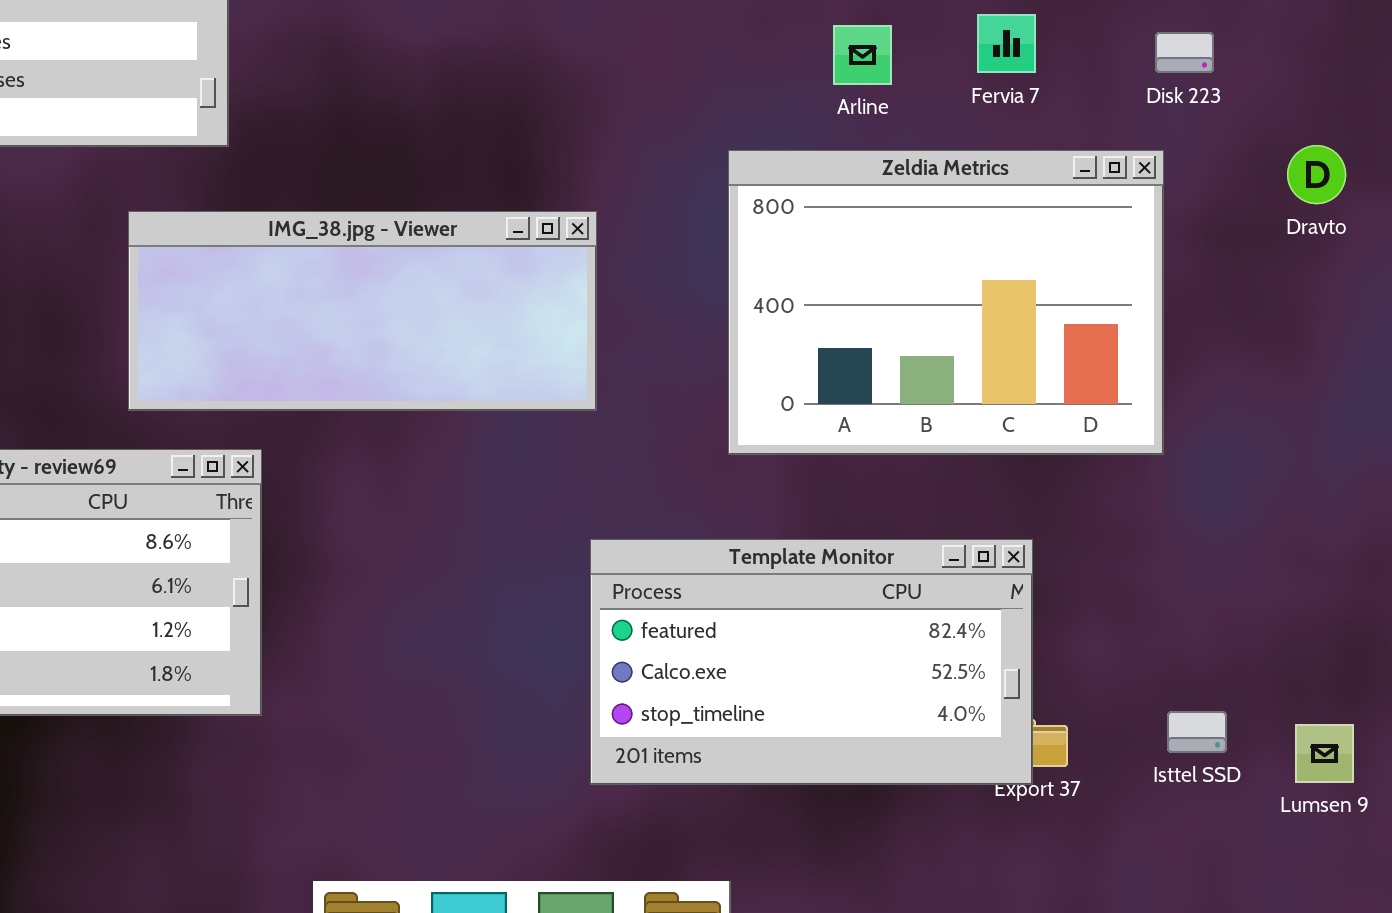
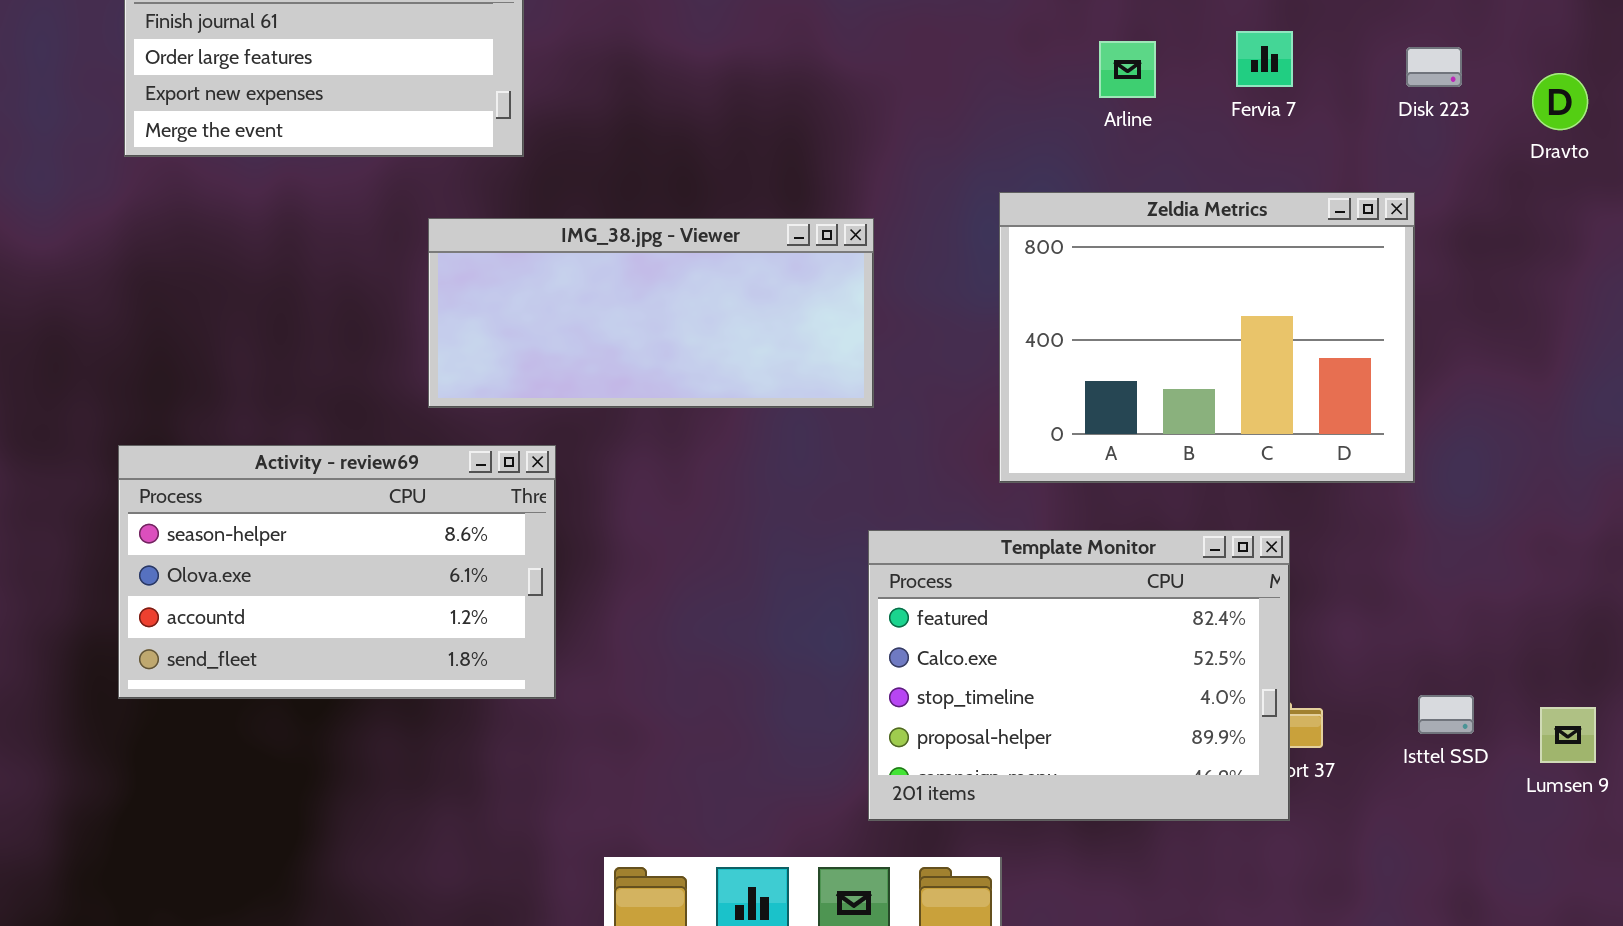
Dravto: [1287,145,1346,204] -> [1532,73,1588,130], moved
Zeldia Metrics: [728,150,1164,455] -> [999,192,1415,483], moved
Template Monitor: [590,539,1033,785] -> [868,530,1290,821], resized

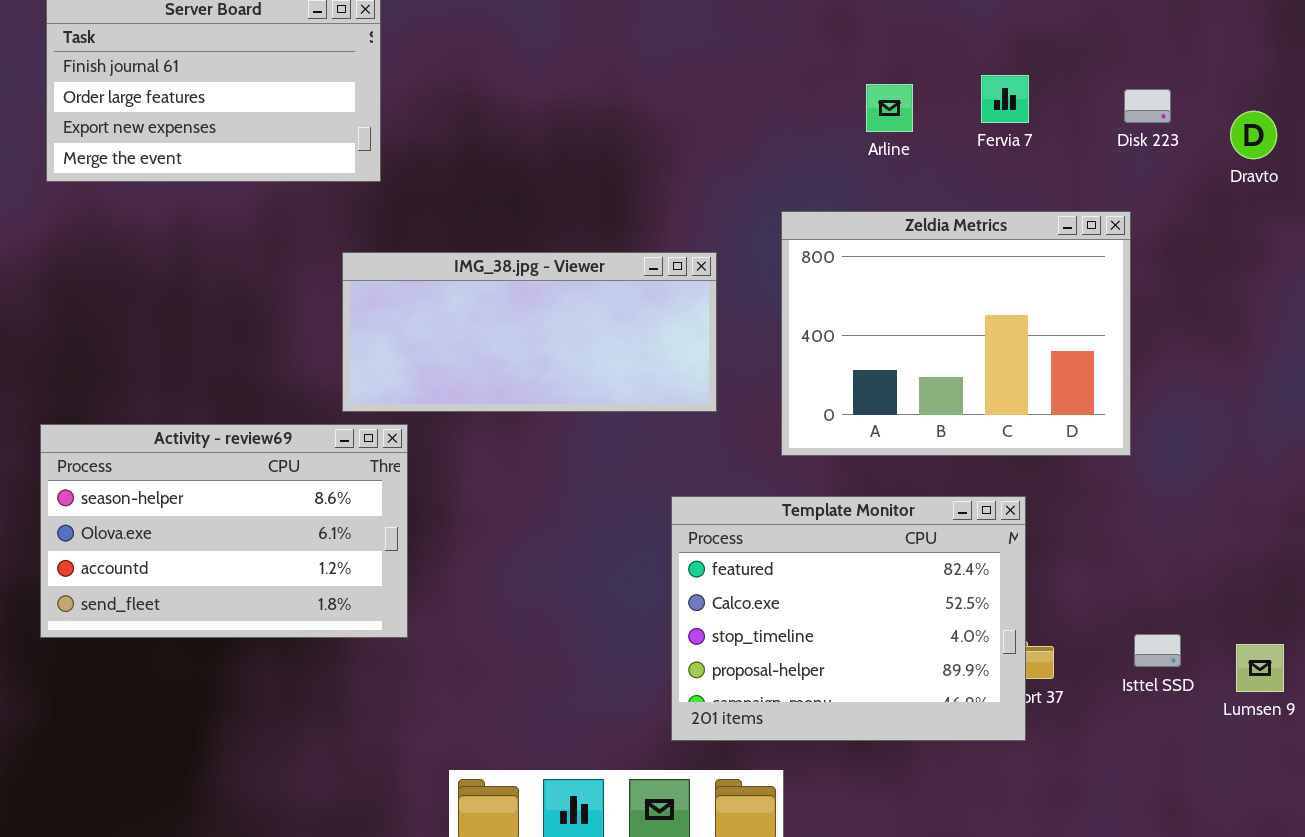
IMG_38.jpg - Viewer: [428,218,874,408] -> [342,252,717,412], moved

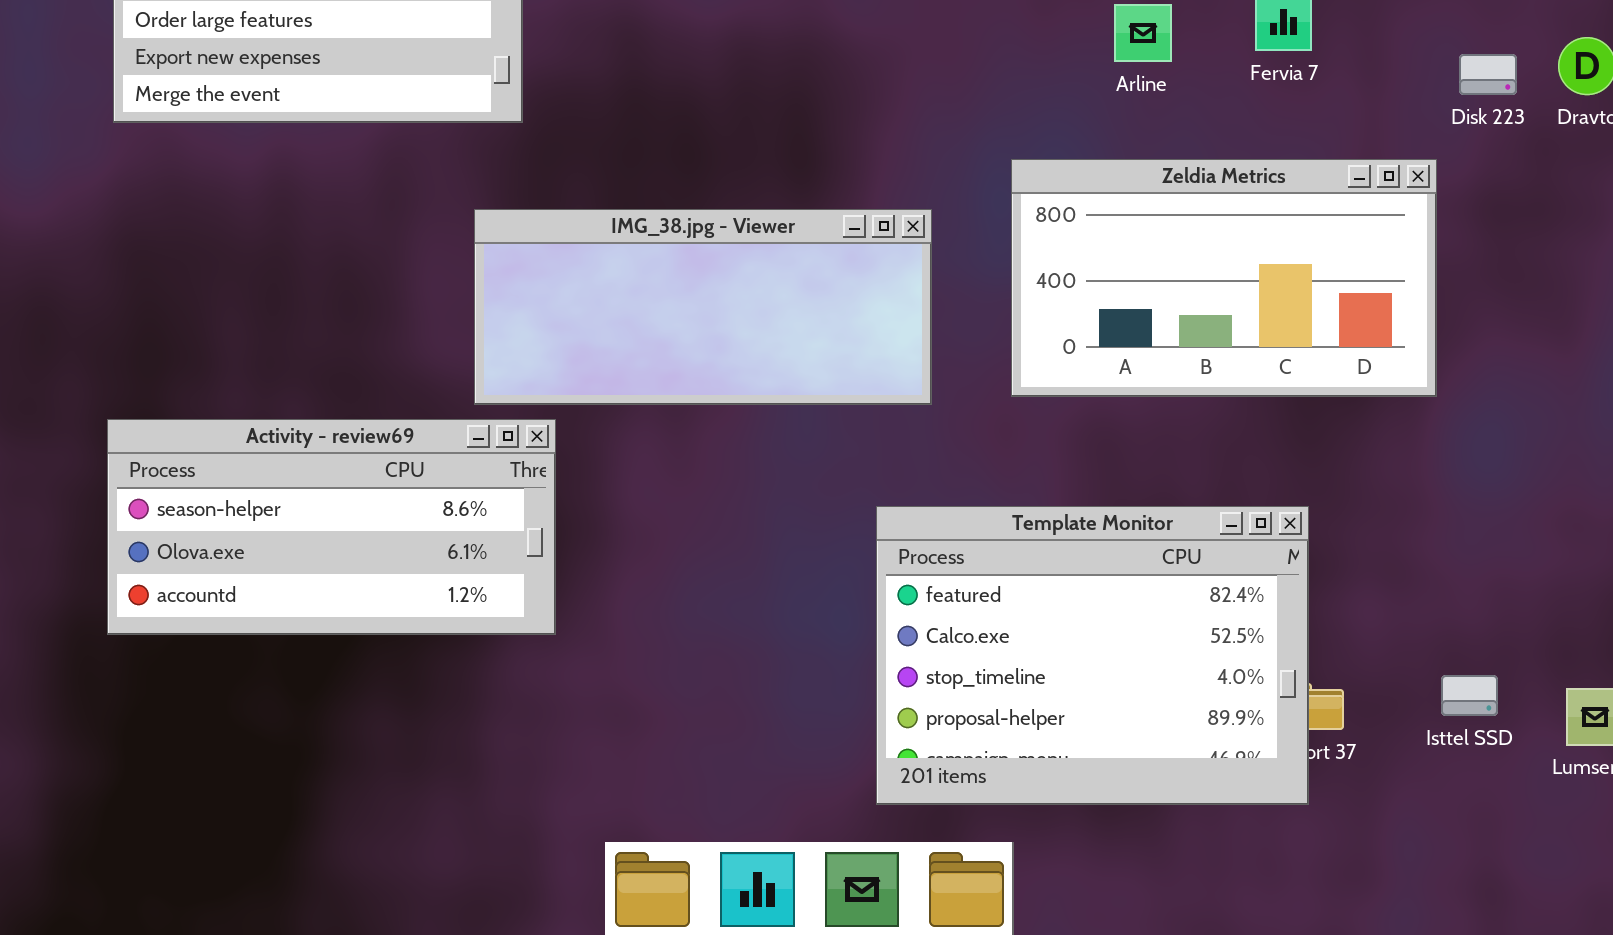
Disk 223: [1124,89,1171,123] -> [1459,54,1517,95], moved
Zeldia Metrics: [781,211,1131,456] -> [1011,159,1437,397], resized
Activity - review69: [40,424,408,638] -> [107,419,556,635], resized

